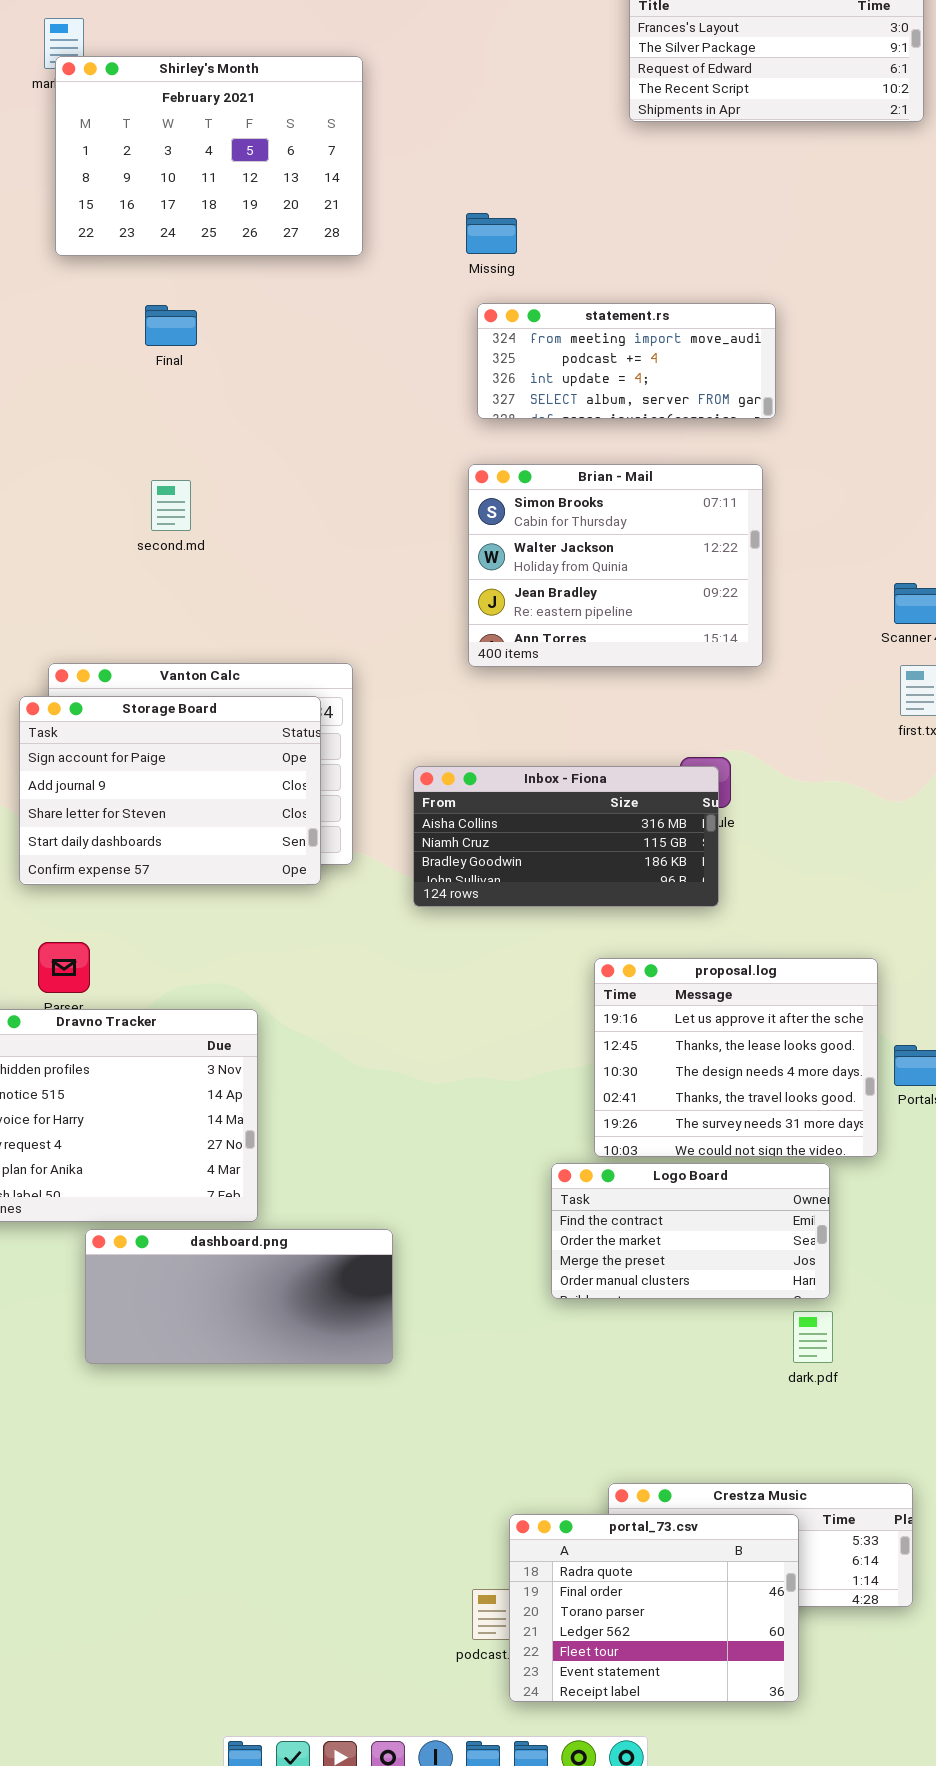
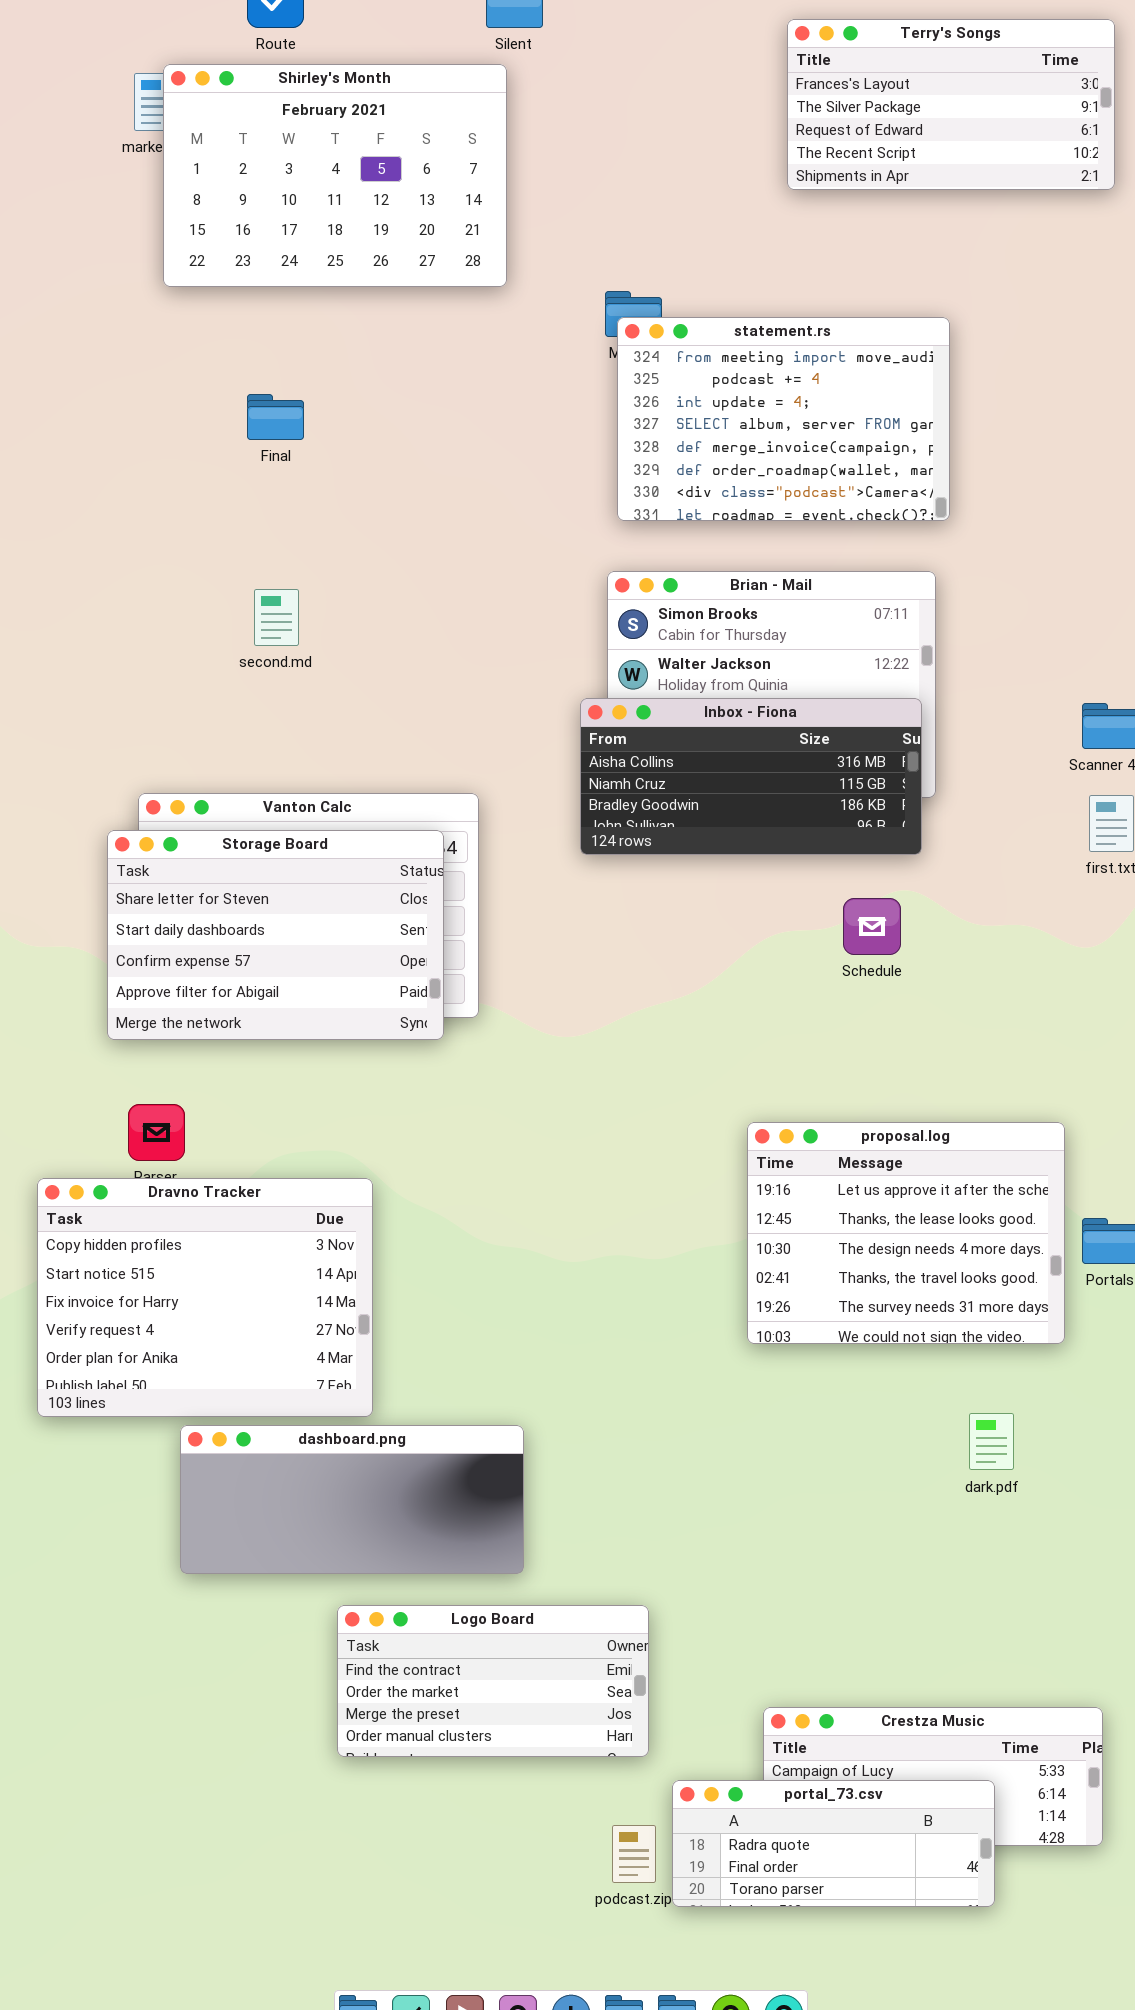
Shirley's Month: [55,56,363,256] -> [163,64,507,287], moved
statement.rs: [477,303,776,419] -> [617,317,950,521], resized
Storage Board: [19,696,321,885] -> [107,830,444,1040], scrolled down 2 rows
Inbox - Fiona: [413,766,719,907] -> [580,698,922,855], moved
Logo Board: [551,1163,830,1299] -> [337,1605,649,1757], moved
dark.pdf: [793,1311,833,1363] -> [969,1413,1014,1470], moved
portal_73.csv: [509,1514,799,1702] -> [672,1780,995,1907], moved, resized

